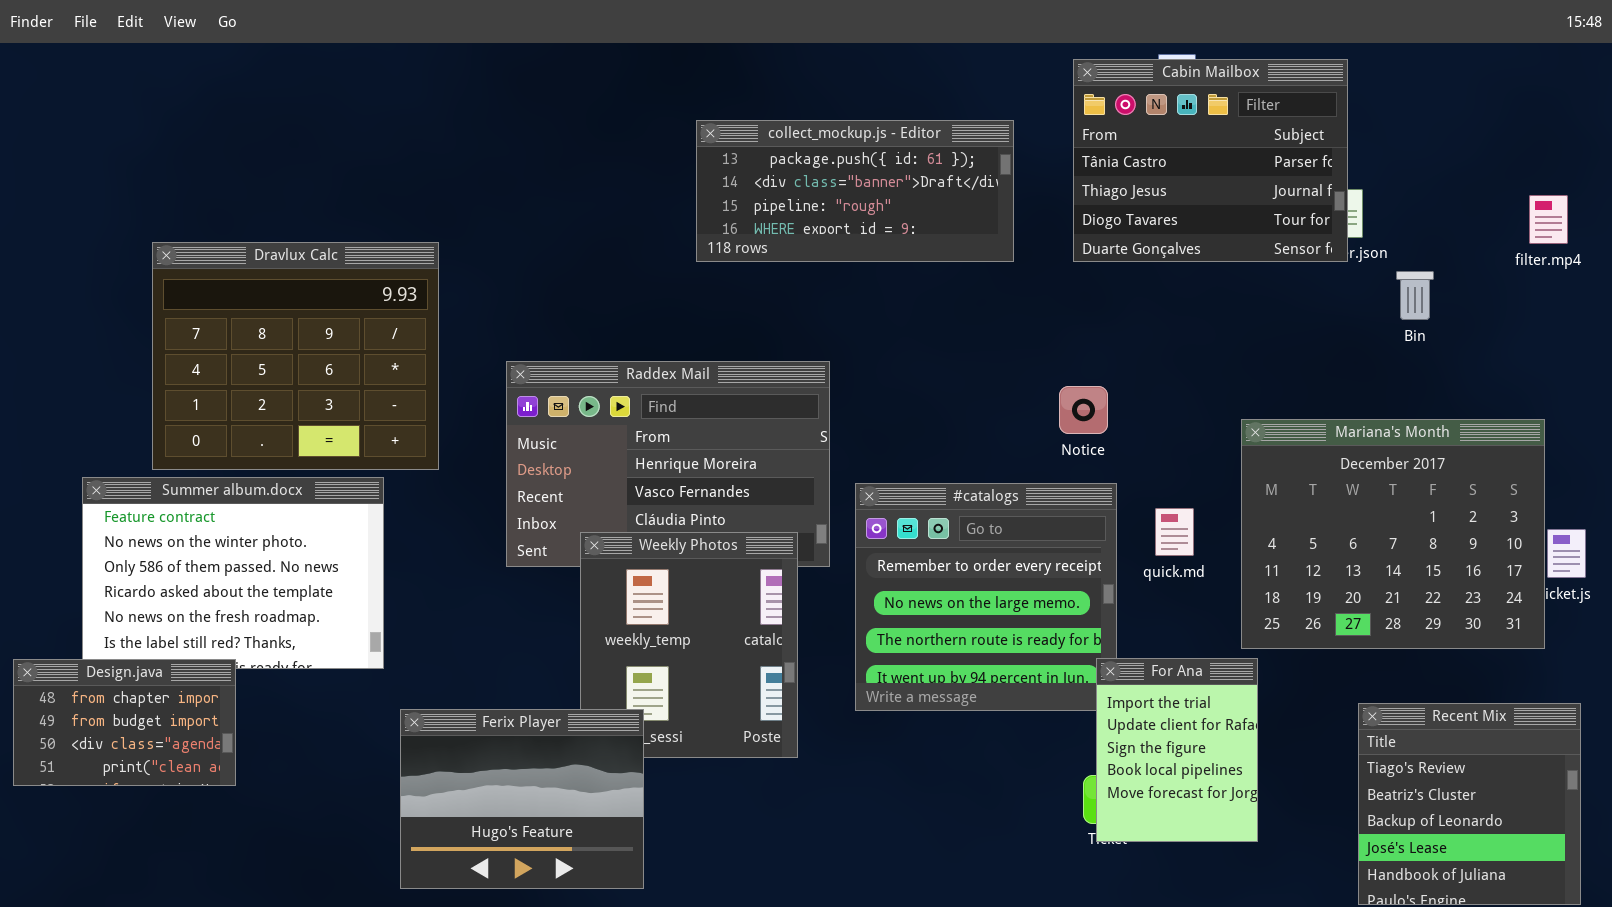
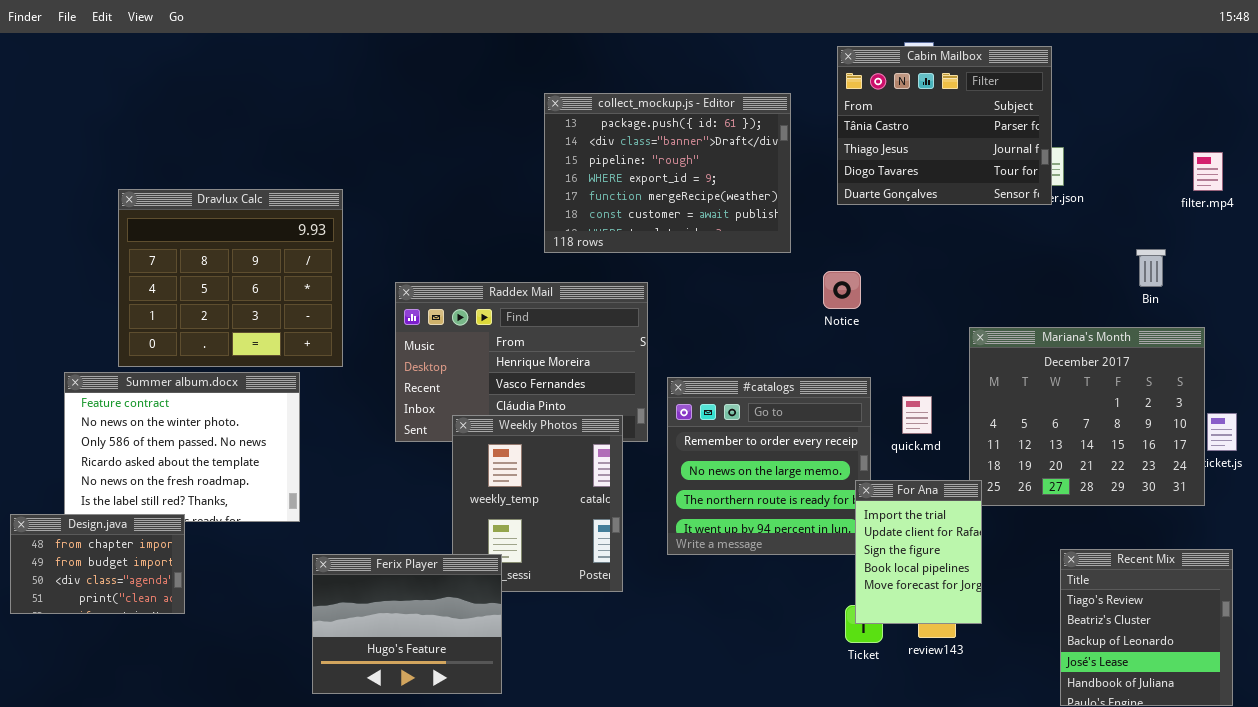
collect_mockup.js - Editor: [696,120,1014,262] -> [544,93,791,253], resized
Bin: [1396,271,1434,320] -> [1136,249,1166,287], moved
Notice: [1059,386,1108,434] -> [823,271,861,309], moved
For Ana: [1096,658,1258,842] -> [855,480,982,624], moved

